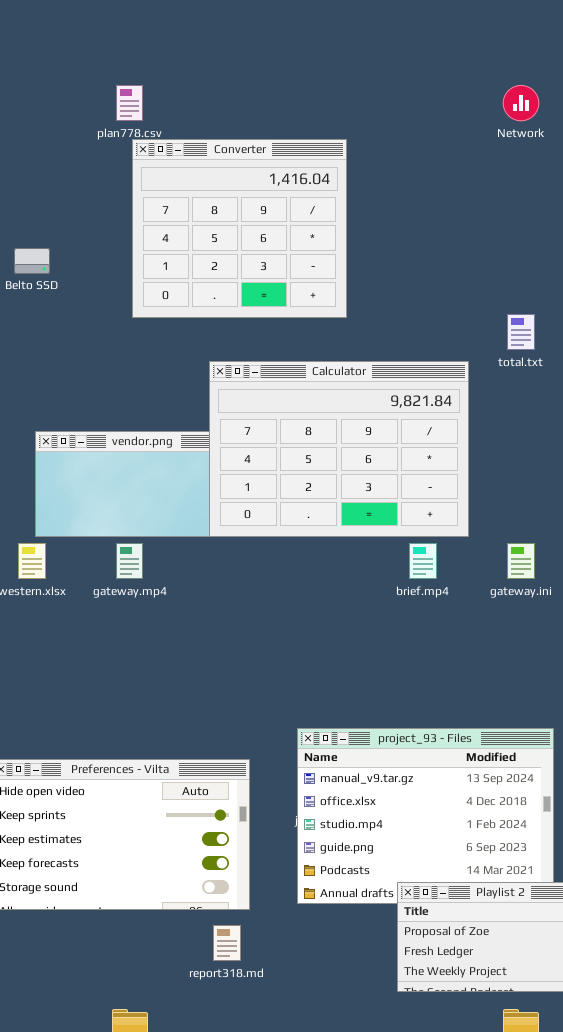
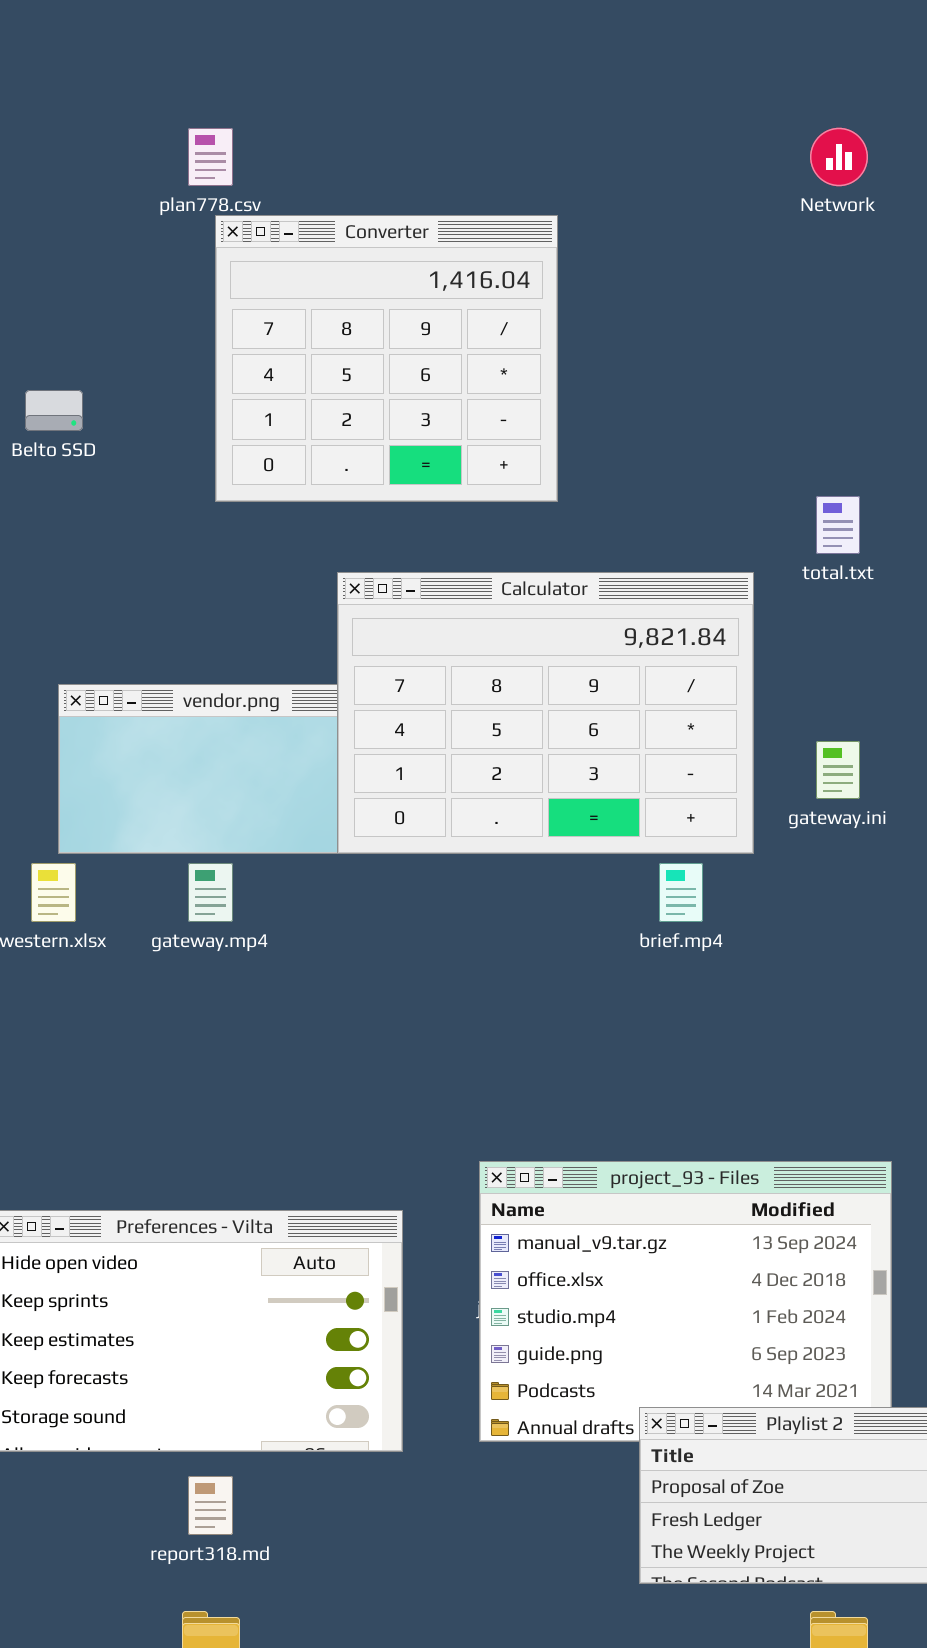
gateway.ini: [507,543,535,579] -> [816,741,860,799], moved
report318.md: [213,925,241,961] -> [188,1476,233,1535], moved

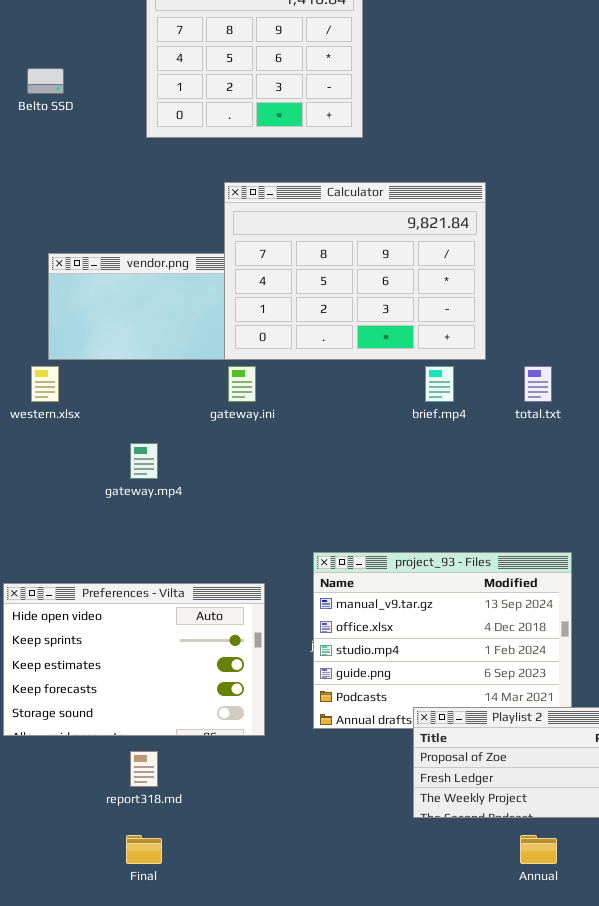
total.txt: [816,496,860,554] -> [524,366,552,402], moved
gateway.ini: [816,741,860,799] -> [228,366,256,402], moved
gateway.mp4: [188,863,233,922] -> [130,443,158,479], moved

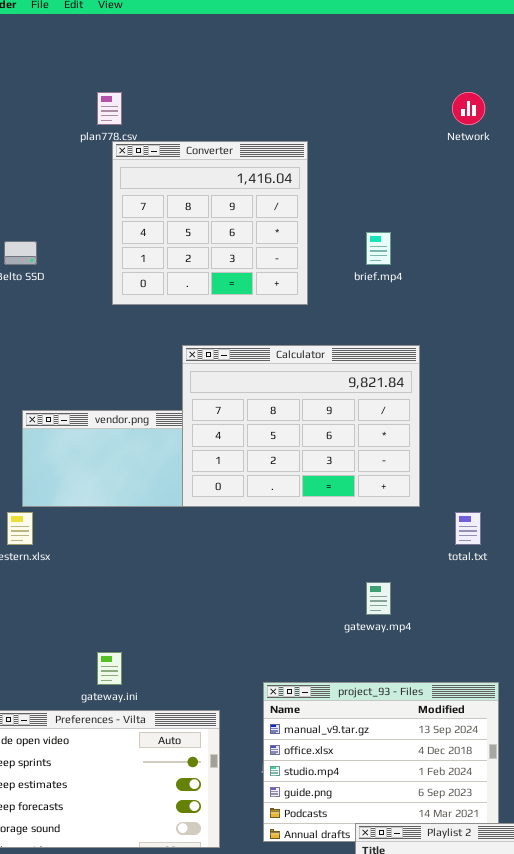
gateway.ini: [228,366,256,402] -> [97,652,122,685], moved
brief.mp4: [425,366,454,402] -> [366,232,391,265], moved
gateway.mp4: [130,443,158,479] -> [366,582,391,615], moved

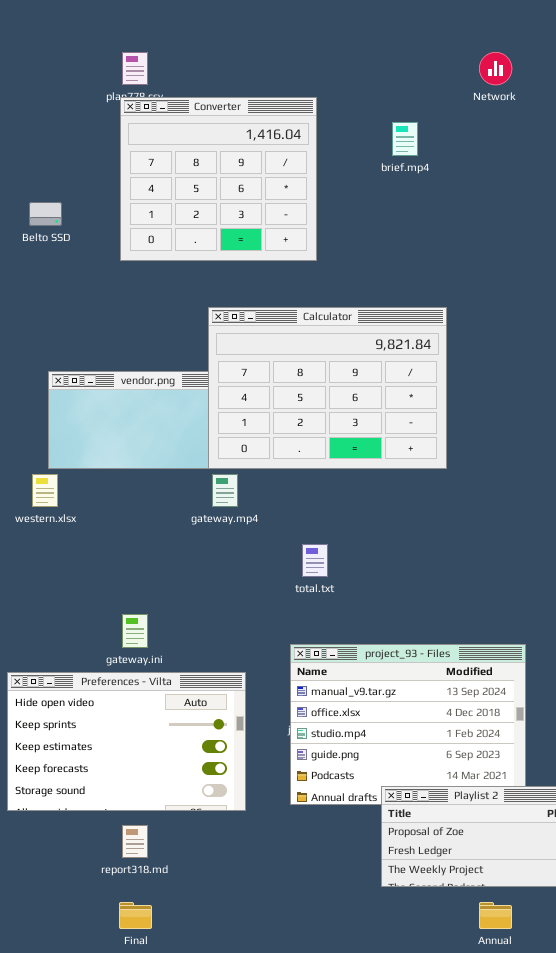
Converter: [112,141,308,305] -> [120,97,317,261], moved
brief.mp4: [366,232,391,265] -> [392,122,418,156], moved
total.txt: [455,512,481,545] -> [302,544,328,577], moved
gateway.mp4: [366,582,391,615] -> [212,474,238,507], moved

